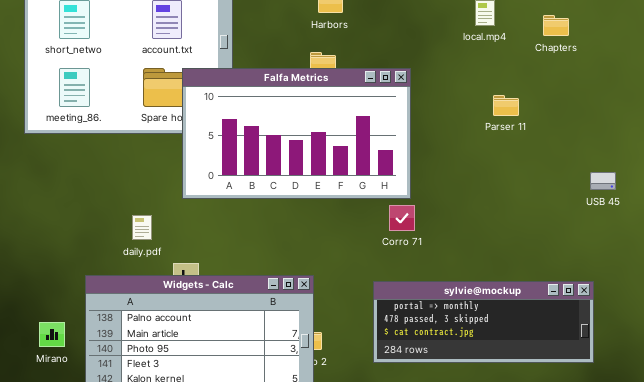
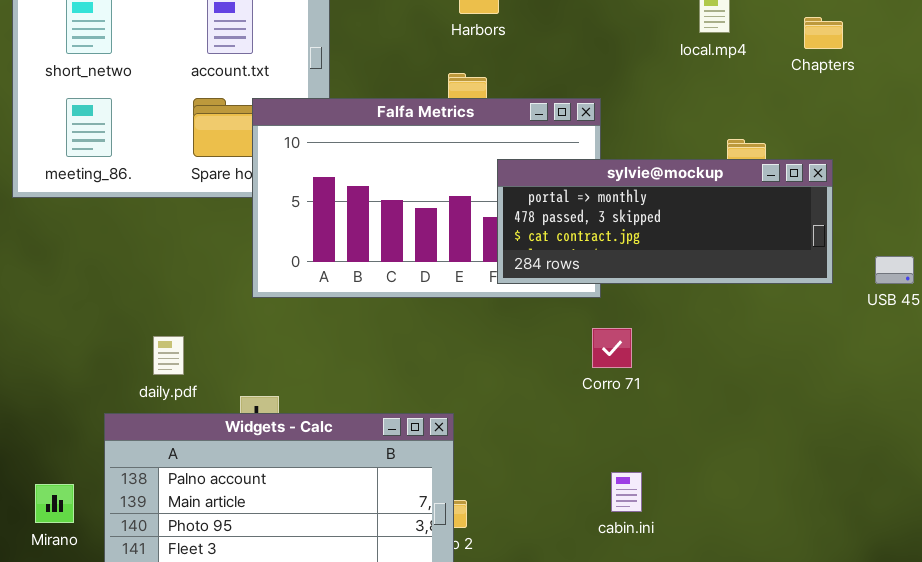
Corro 71: [389,205,415,231] -> [592,328,632,368], moved
daily.pdf: [132,215,152,240] -> [153,336,184,375], moved
sylvie@mockup: [373,281,594,363] -> [497,159,833,284], moved

